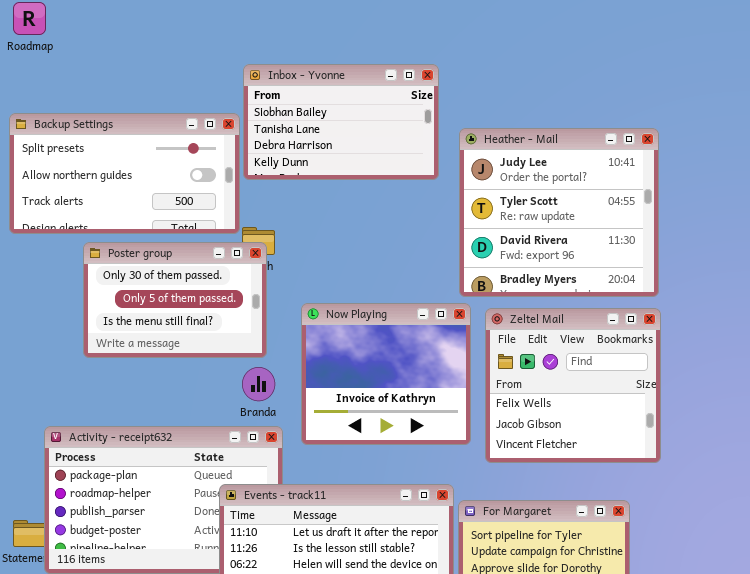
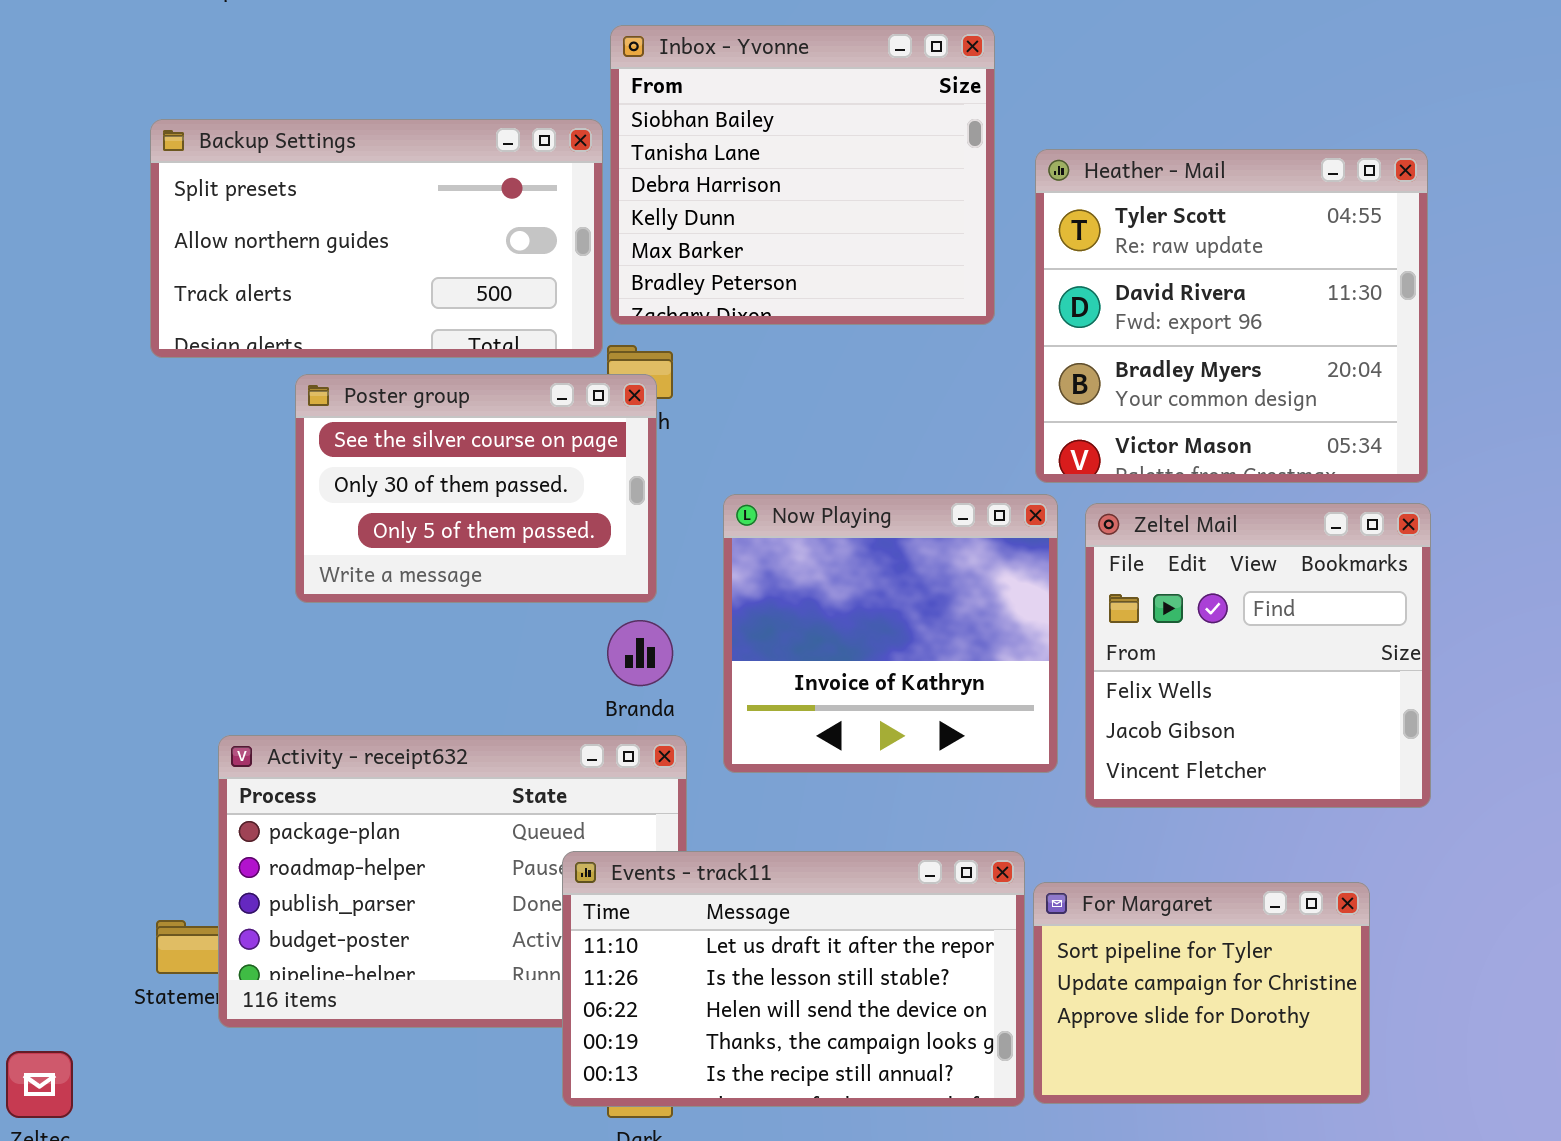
Inbox - Yvonne: [243,64,439,180] -> [610,25,995,325], resized
Heather - Mail: [459,128,659,297] -> [1035,149,1428,483], scrolled down 1 row
Poster group: [83,242,267,358] -> [295,374,657,603], scrolled up 1 row

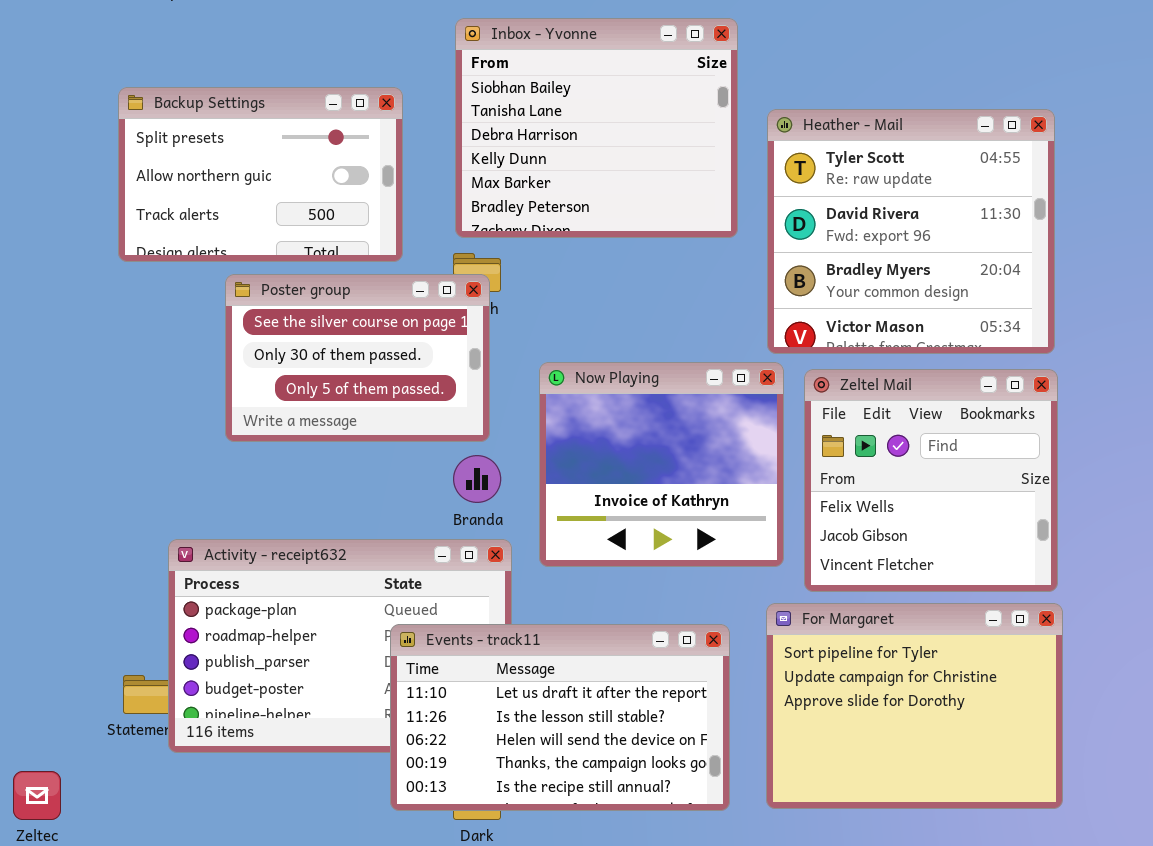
Backup Settings: [150,119,603,358] -> [118,87,403,262], resized
Events - track11: [562,851,1025,1107] -> [390,624,730,811], moved
For Margaret: [1033,882,1370,1104] -> [766,603,1063,809], resized

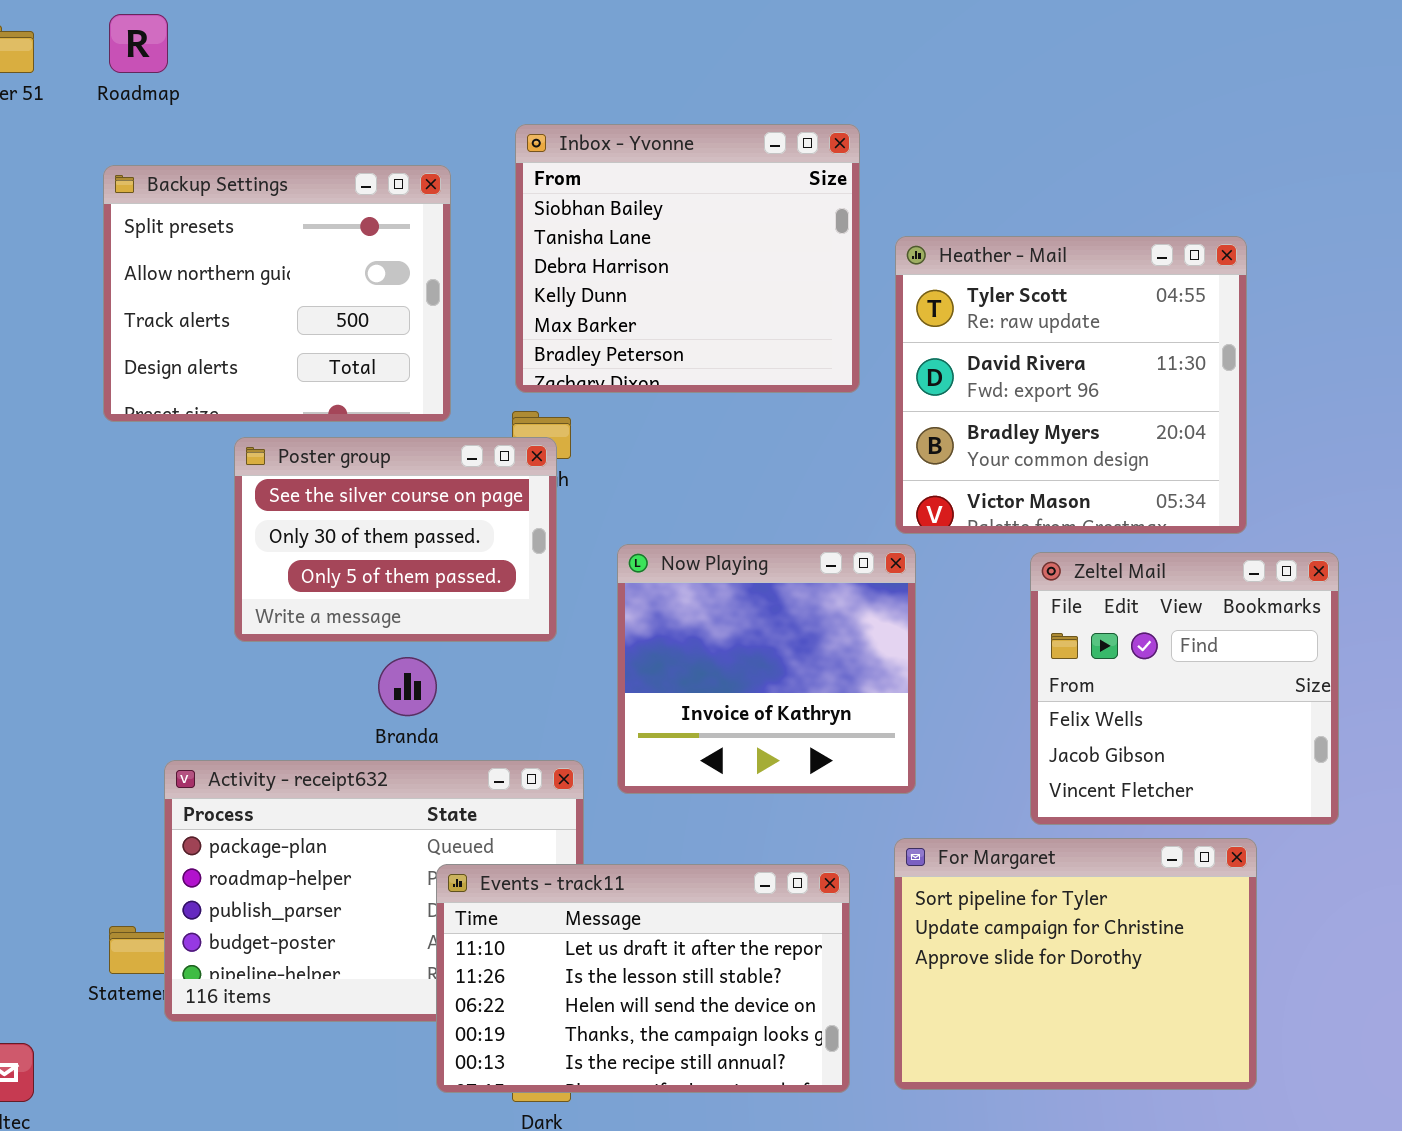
Backup Settings: [118,87,403,262] -> [103,165,451,422], resized
Zeltel Mail: [804,369,1058,592] -> [1030,552,1339,825], moved
Branda: [453,455,501,503] -> [378,657,437,716], moved

